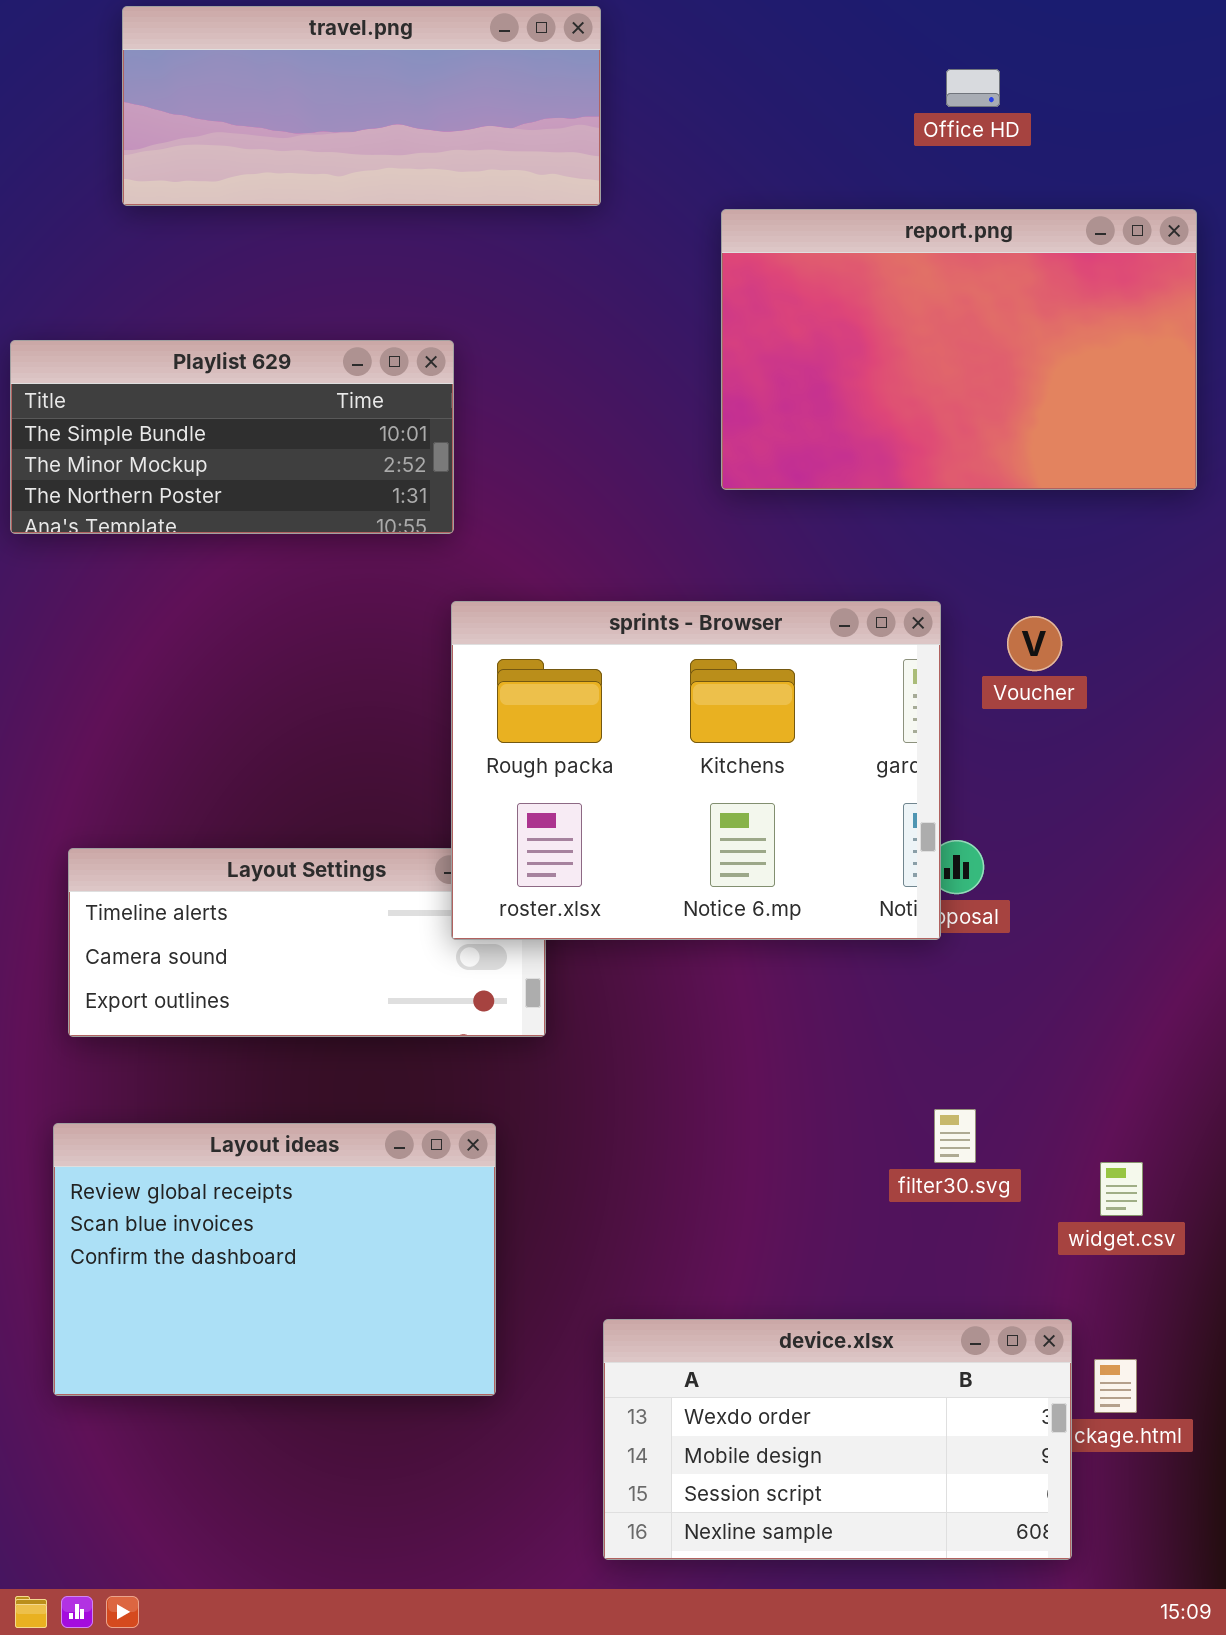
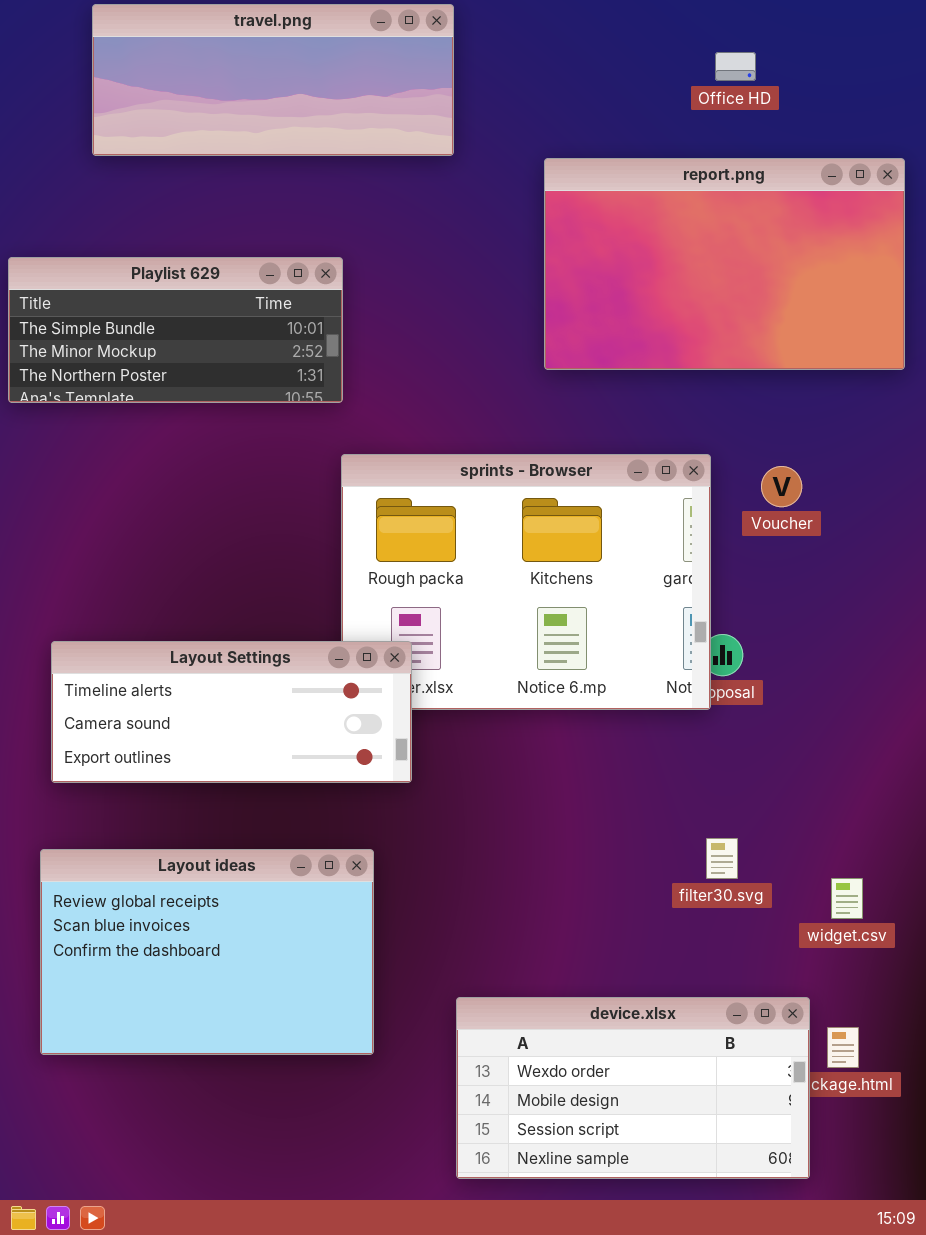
Layout Settings: [68,848,546,1037] -> [51,641,412,783], raised

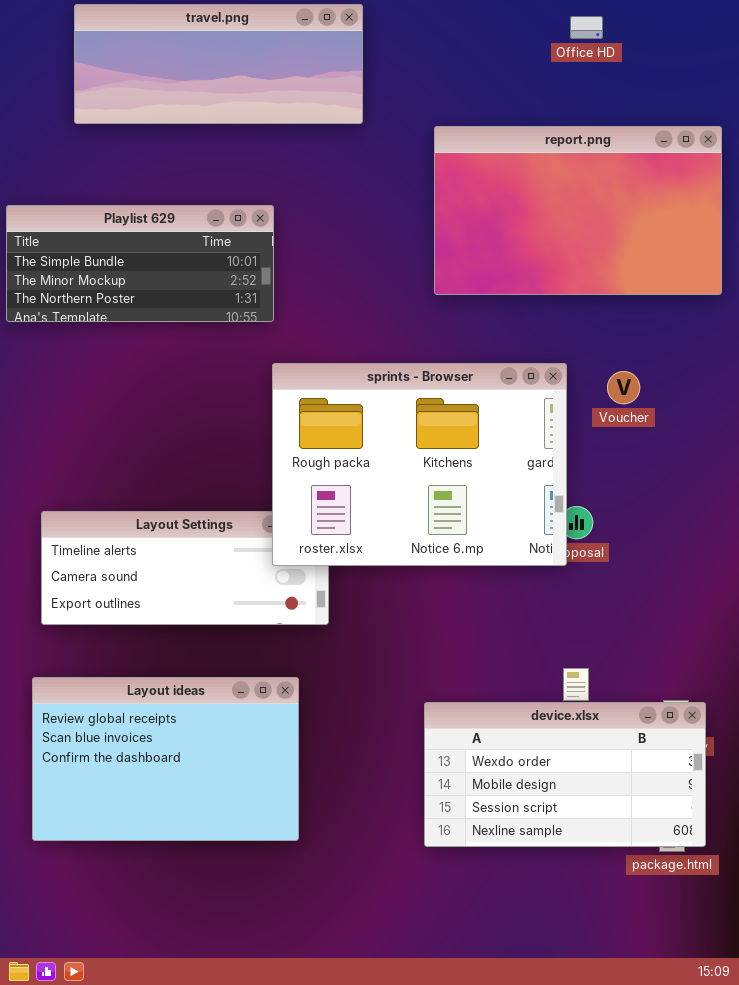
Office HD: [715,52,756,81] -> [570,16,603,39], moved
sprints - Browser: [341,454,711,710] -> [272,363,567,566], raised
device.xlsx: [456,997,810,1179] -> [424,702,706,847], moved

